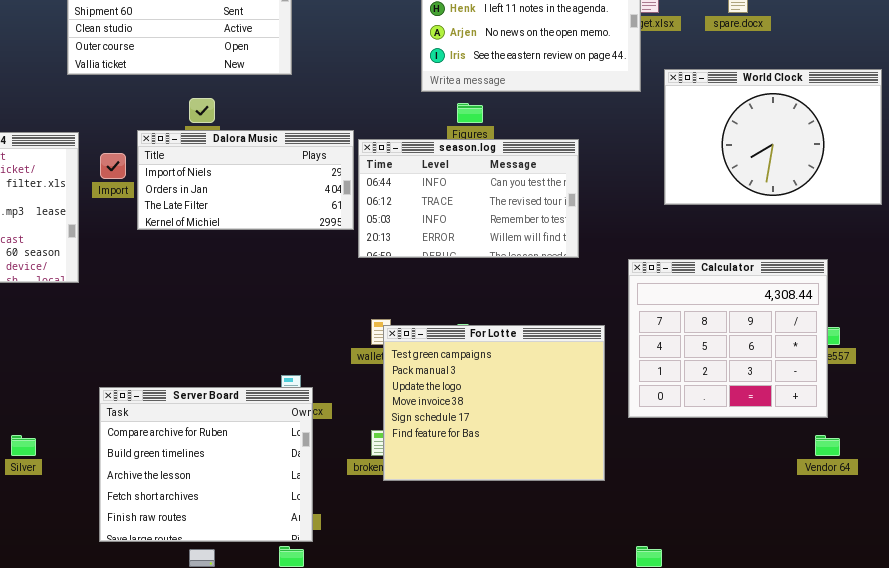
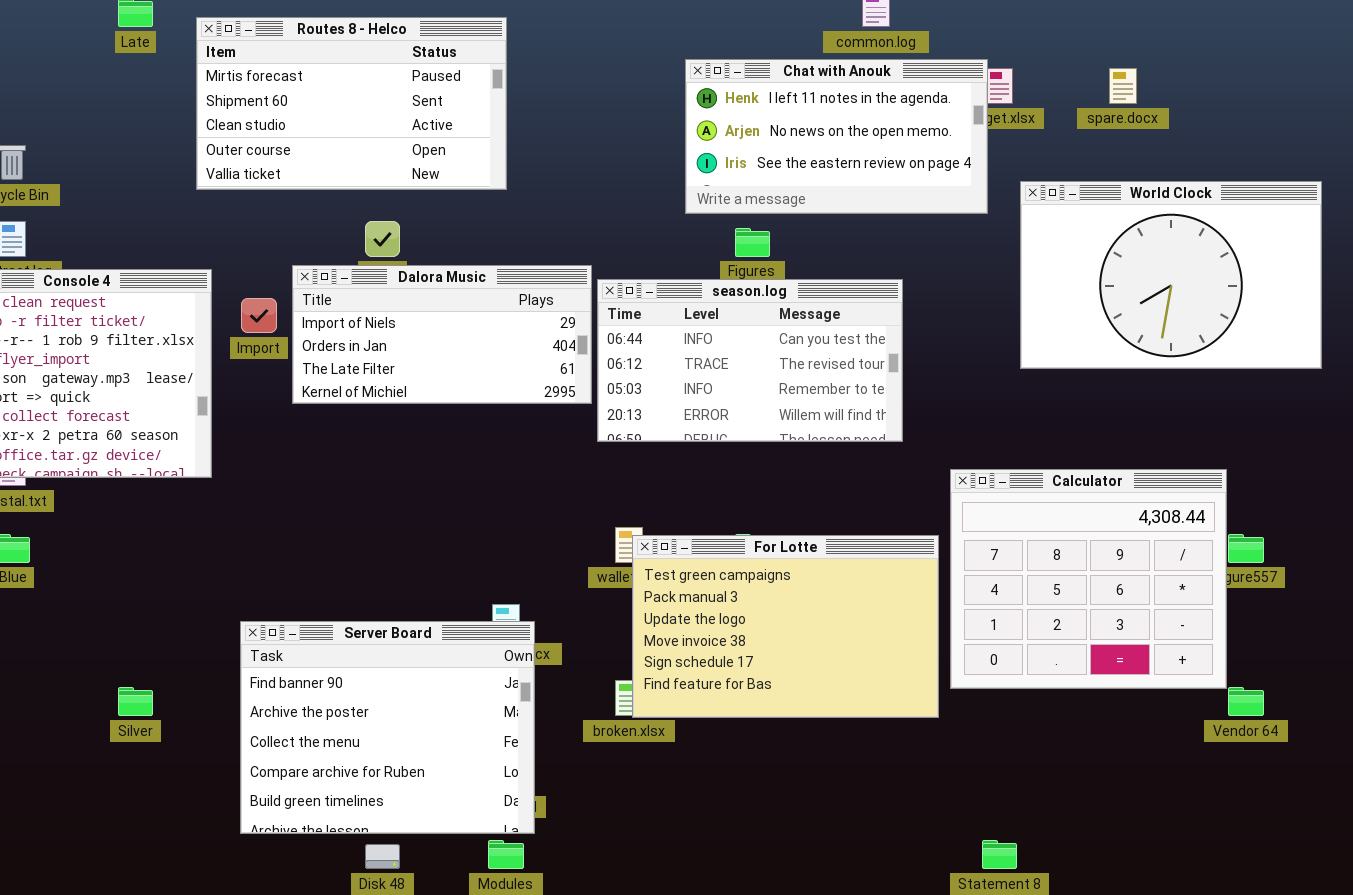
Calculator: [628,259,828,418] -> [950,469,1227,689], moved
For Lotte: [383,325,605,481] -> [632,535,939,718], resized
Server Board: [99,387,313,542] -> [240,621,535,834], scrolled up 3 rows

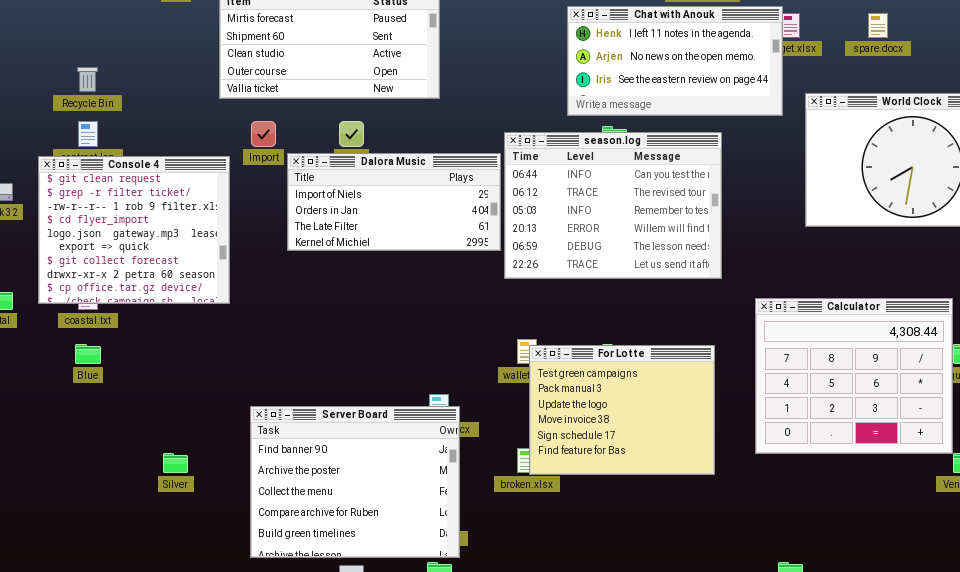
season.log: [597,279,903,442] -> [504,132,722,279], resized
Import: [241,298,277,333] -> [251,121,276,147], moved
For Lotte: [632,535,939,718] -> [529,345,715,475], resized

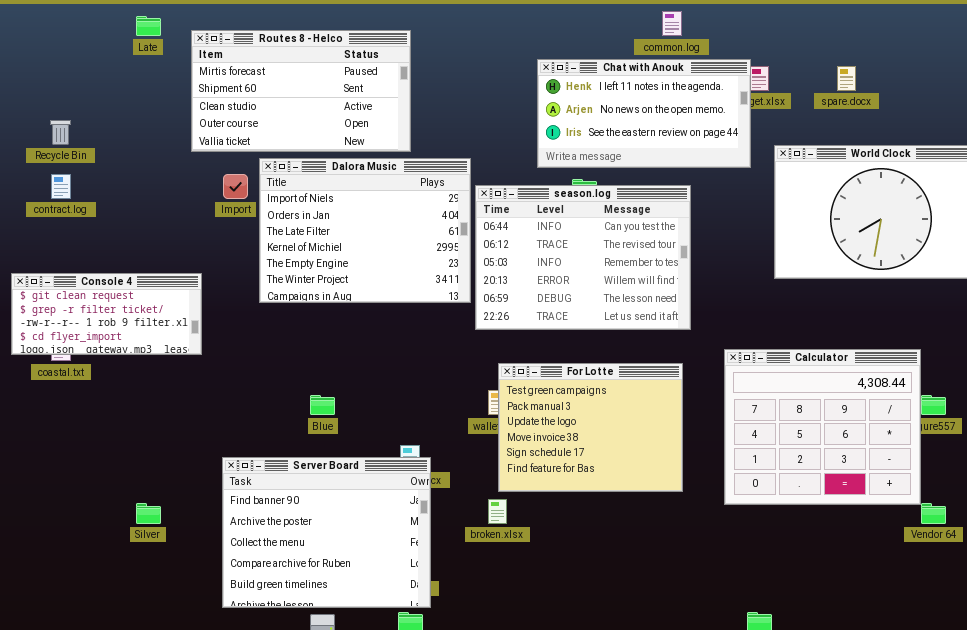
Dalora Music: [287,153,501,251] -> [259,158,471,303], resized
Console 4: [38,156,230,304] -> [11,273,202,355], resized
Blue: [75,344,101,364] -> [310,395,335,415], moved
For Lotte: [529,345,715,475] -> [498,363,683,492], moved

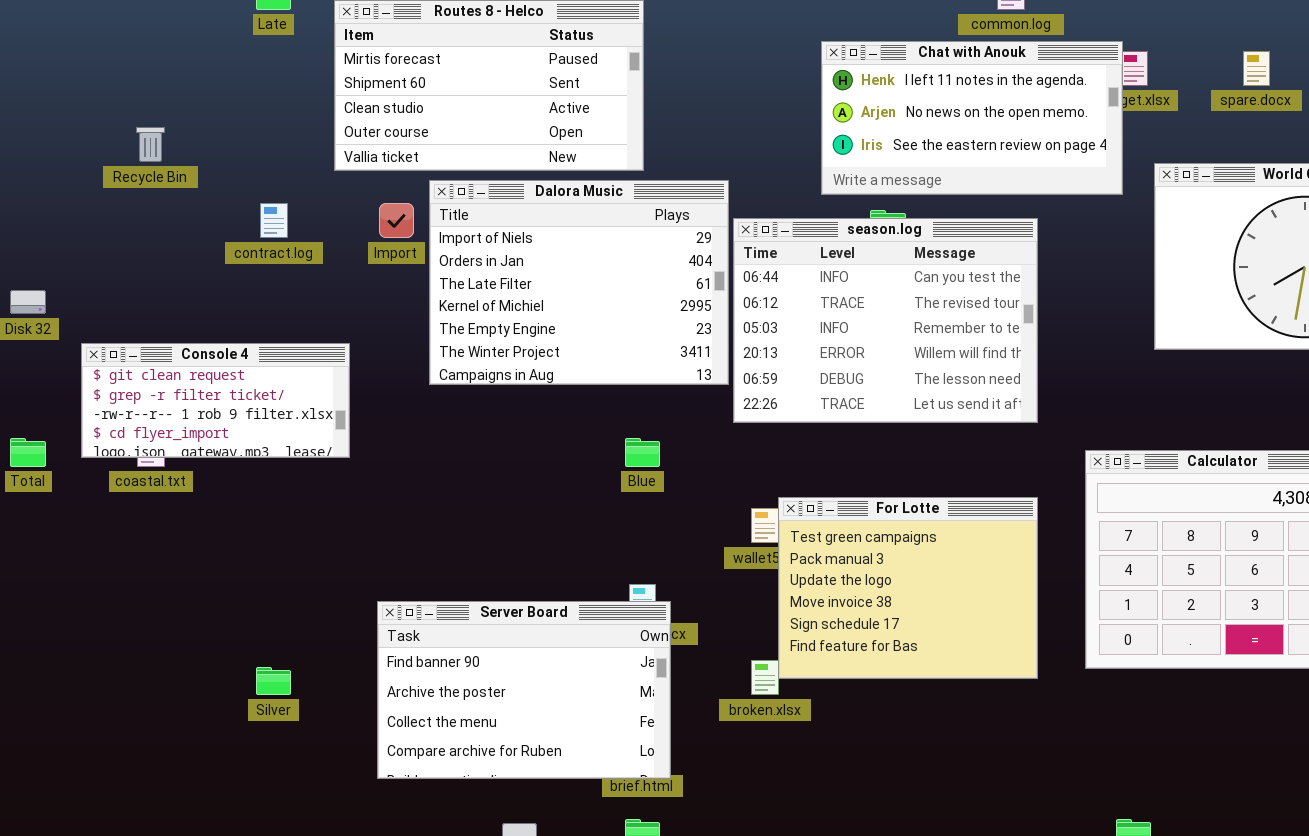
contract.log: [51,174,71,199] -> [260,203,288,238], moved
For Lotte: [498,363,683,492] -> [778,497,1038,679], moved
Blue: [310,395,335,415] -> [625,438,660,467], moved
Server Board: [222,457,431,608] -> [377,601,671,779], resized

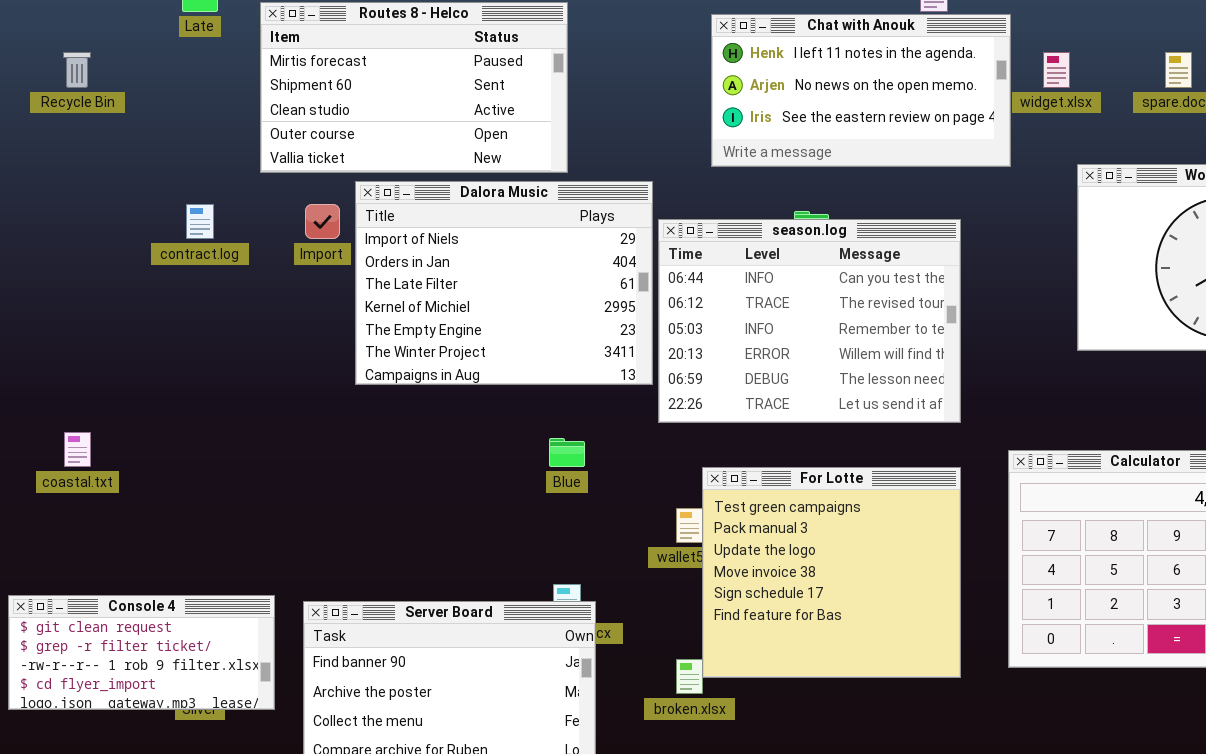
Chat with Anouk: [821,41,1123,195] -> [711,14,1011,167], moved
Recycle Bin: [136,127,165,162] -> [63,52,91,88], moved
Console 4: [81,343,350,458] -> [8,595,275,710], moved
For Lotte: [778,497,1038,679] -> [702,467,961,678], resized

